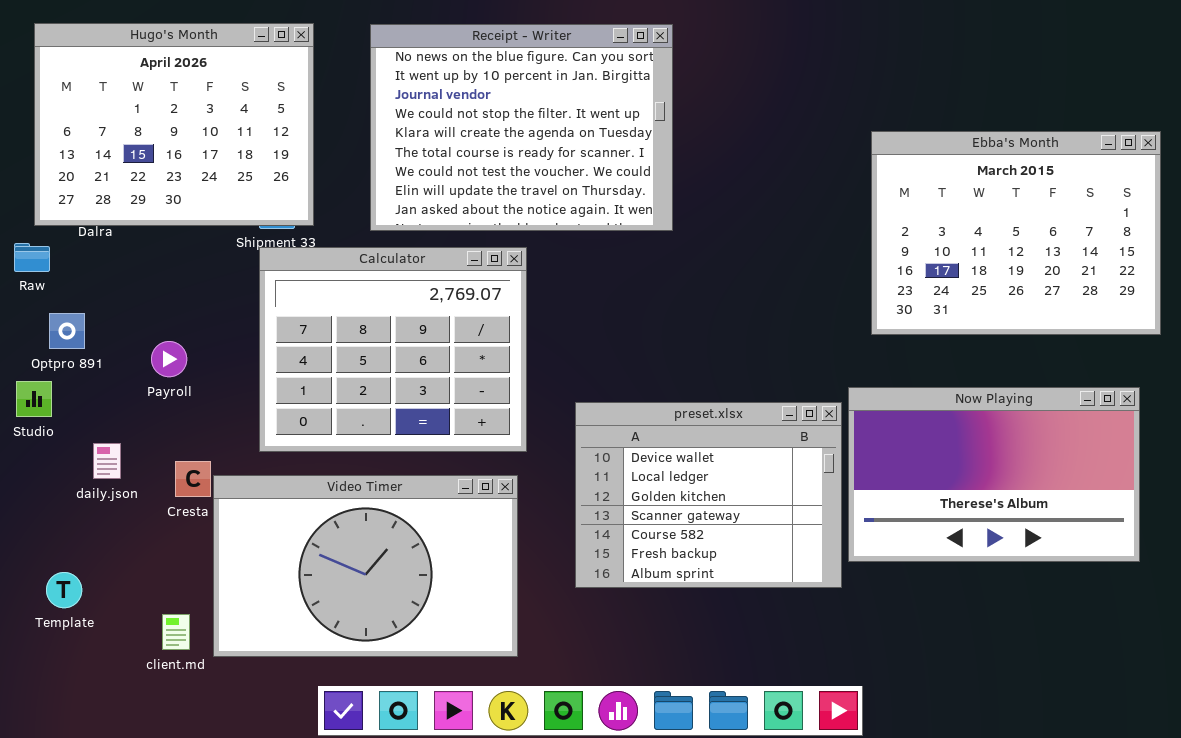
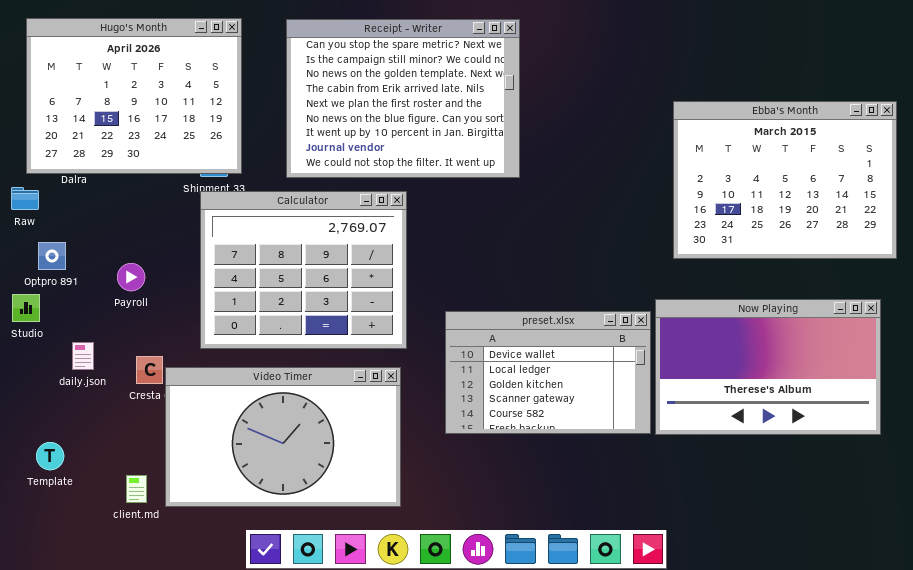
Receipt - Writer: [370,24,673,231] -> [286,19,520,178], scrolled up 5 rows
preset.xlsx: [575,402,842,588] -> [445,311,651,434], resized

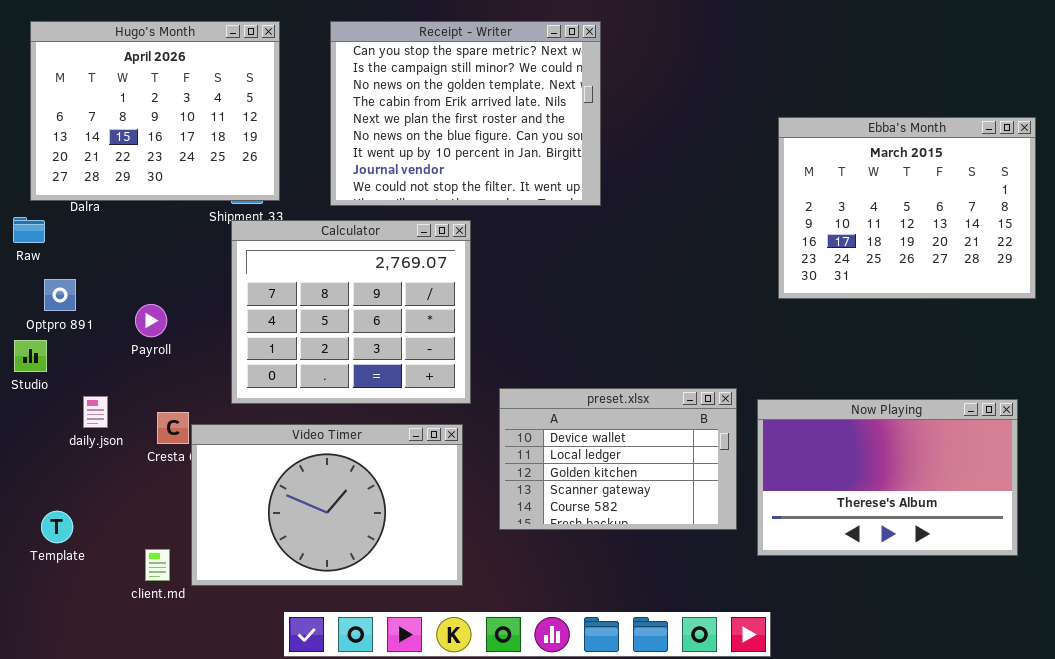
Now Playing: [655,299,881,435] -> [757,399,1018,556], moved
preset.xlsx: [445,311,651,434] -> [499,388,737,530], moved

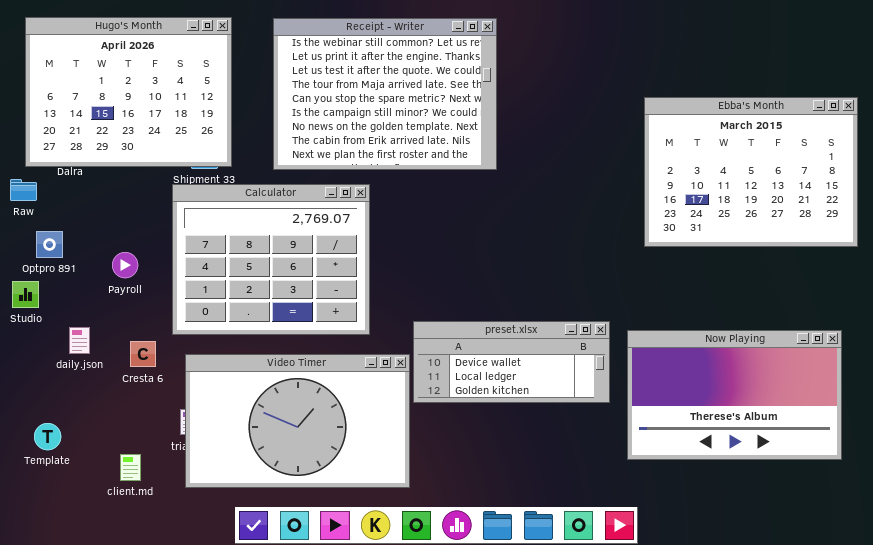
Receipt - Writer: [330,21,601,206] -> [273,18,497,170], scrolled up 4 rows
Calculator: [231,220,471,404] -> [172,184,370,335], moved
preset.xlsx: [499,388,737,530] -> [413,321,610,403], resized
Video Timer: [191,424,463,586] -> [185,354,410,488], moved

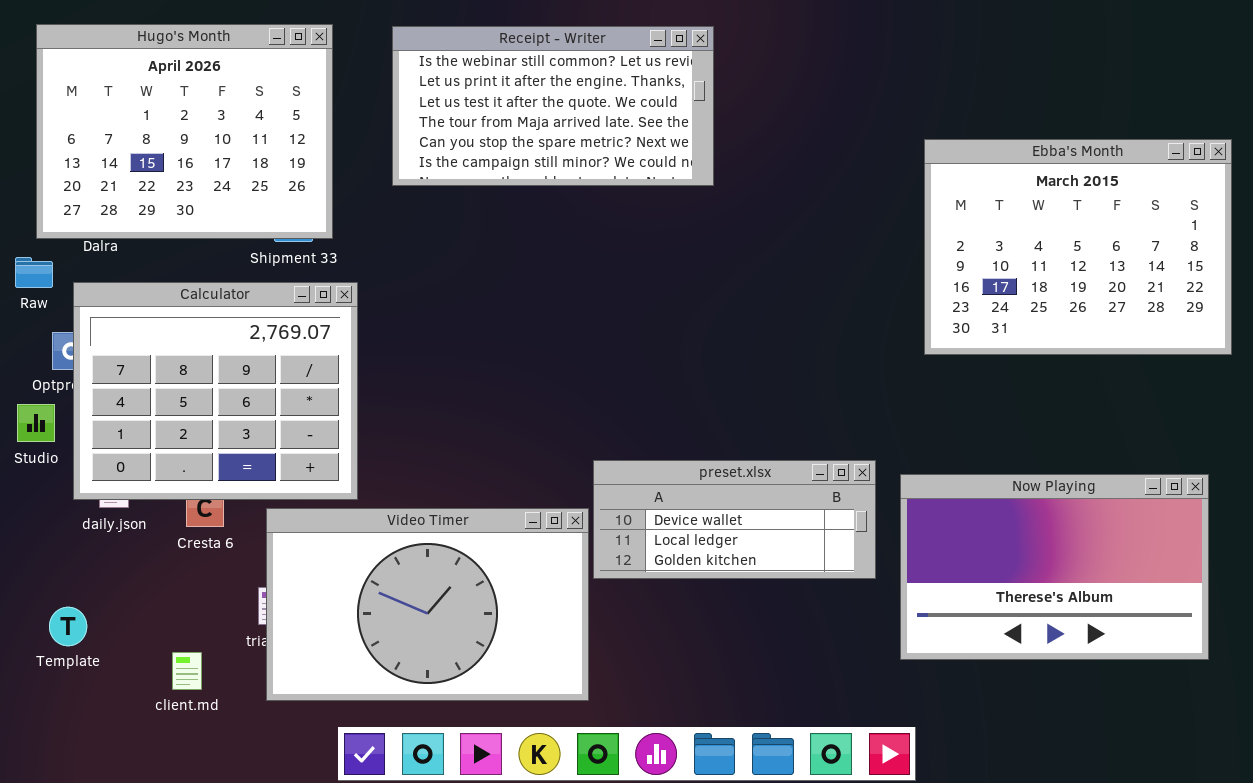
Receipt - Writer: [273,18,497,170] -> [392,26,714,186], resized
Calculator: [172,184,370,335] -> [73,282,358,500], moved

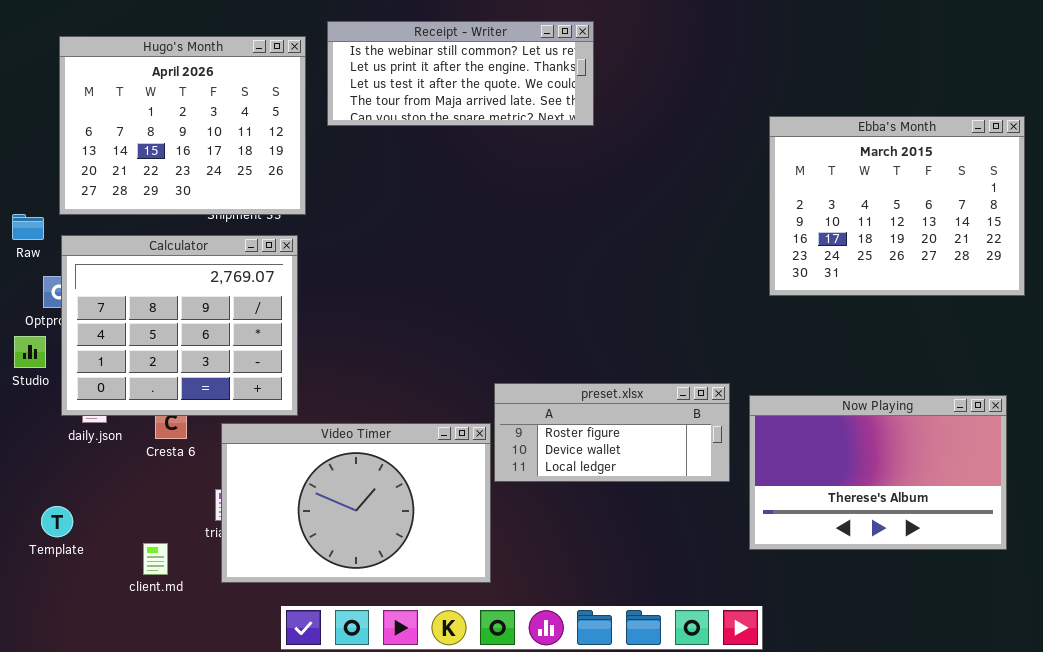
Hugo's Month: [36,24,333,239] -> [59,36,306,215], moved
Receipt - Writer: [392,26,714,186] -> [327,21,594,126], resized
preset.xlsx: [593,460,876,579] -> [494,383,730,482], scrolled up 1 row

